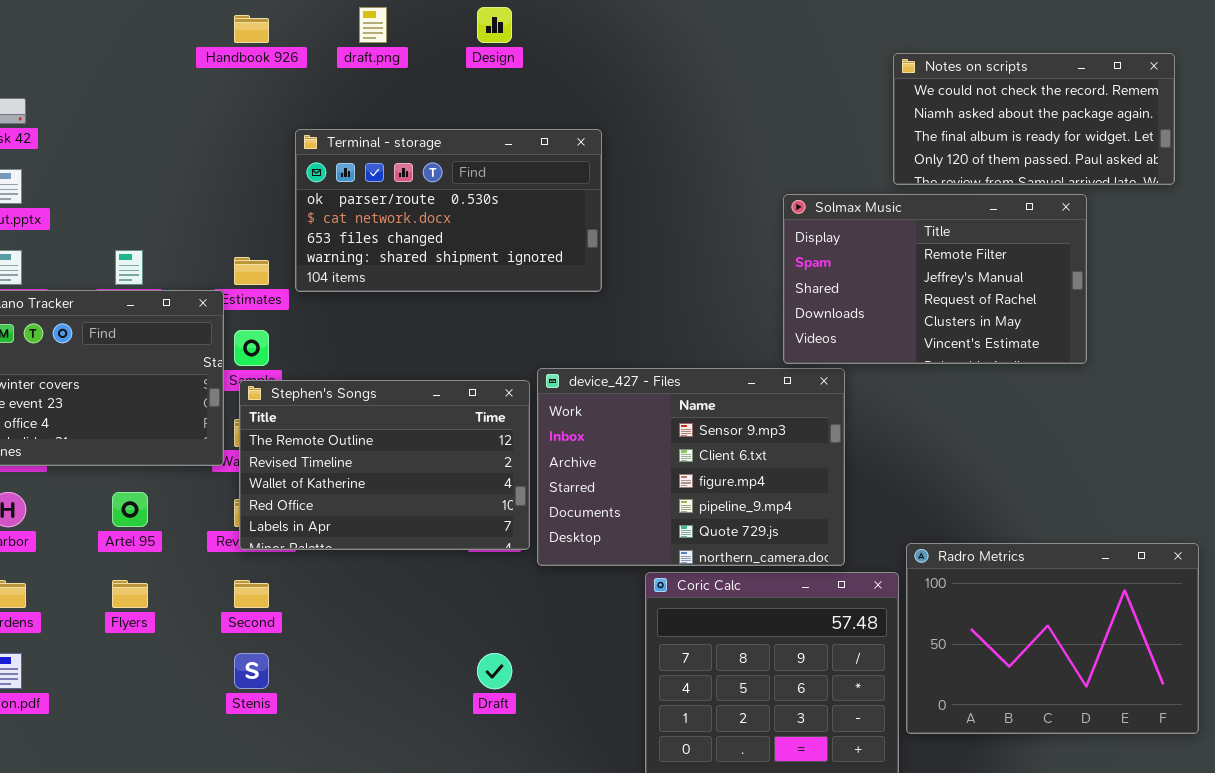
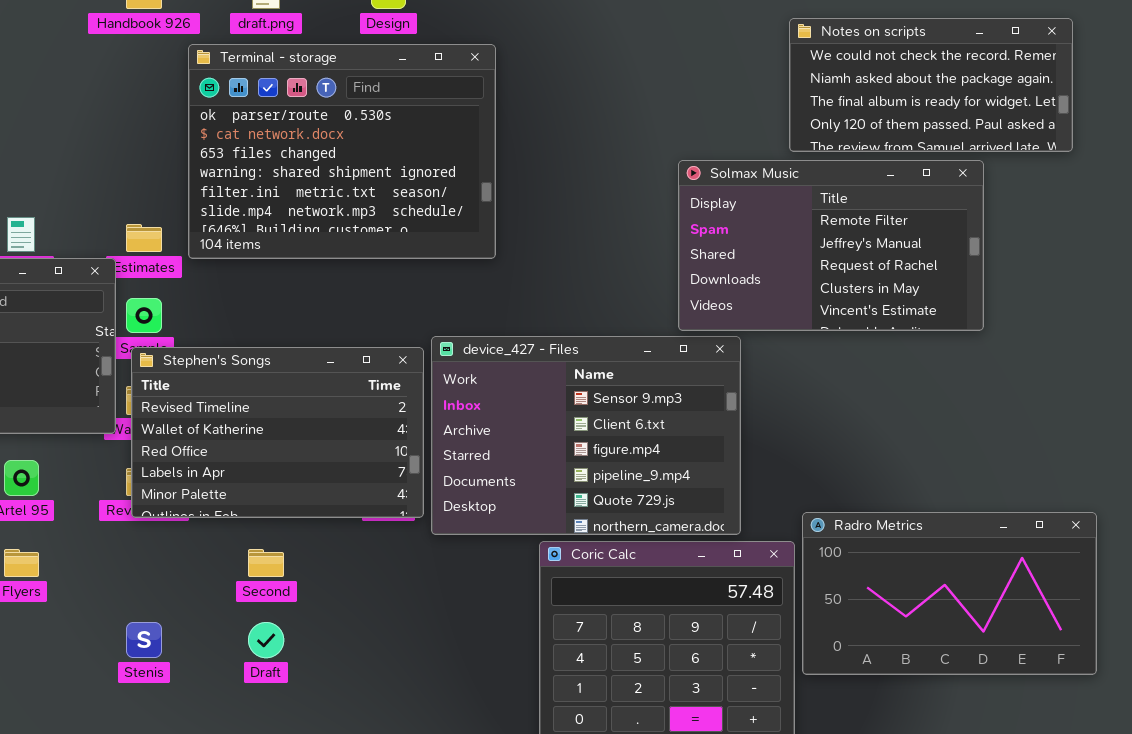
Terminal - storage: [295,129,602,292] -> [188,44,496,259], resized
Stephen's Songs: [239,380,530,550] -> [131,347,424,518], scrolled down 1 row
Radro Metrics: [906,543,1199,734] -> [802,512,1097,675], resized
Second: [234,580,269,608] -> [248,549,284,577], moved
Draft: [477,653,512,689] -> [248,622,284,658], moved

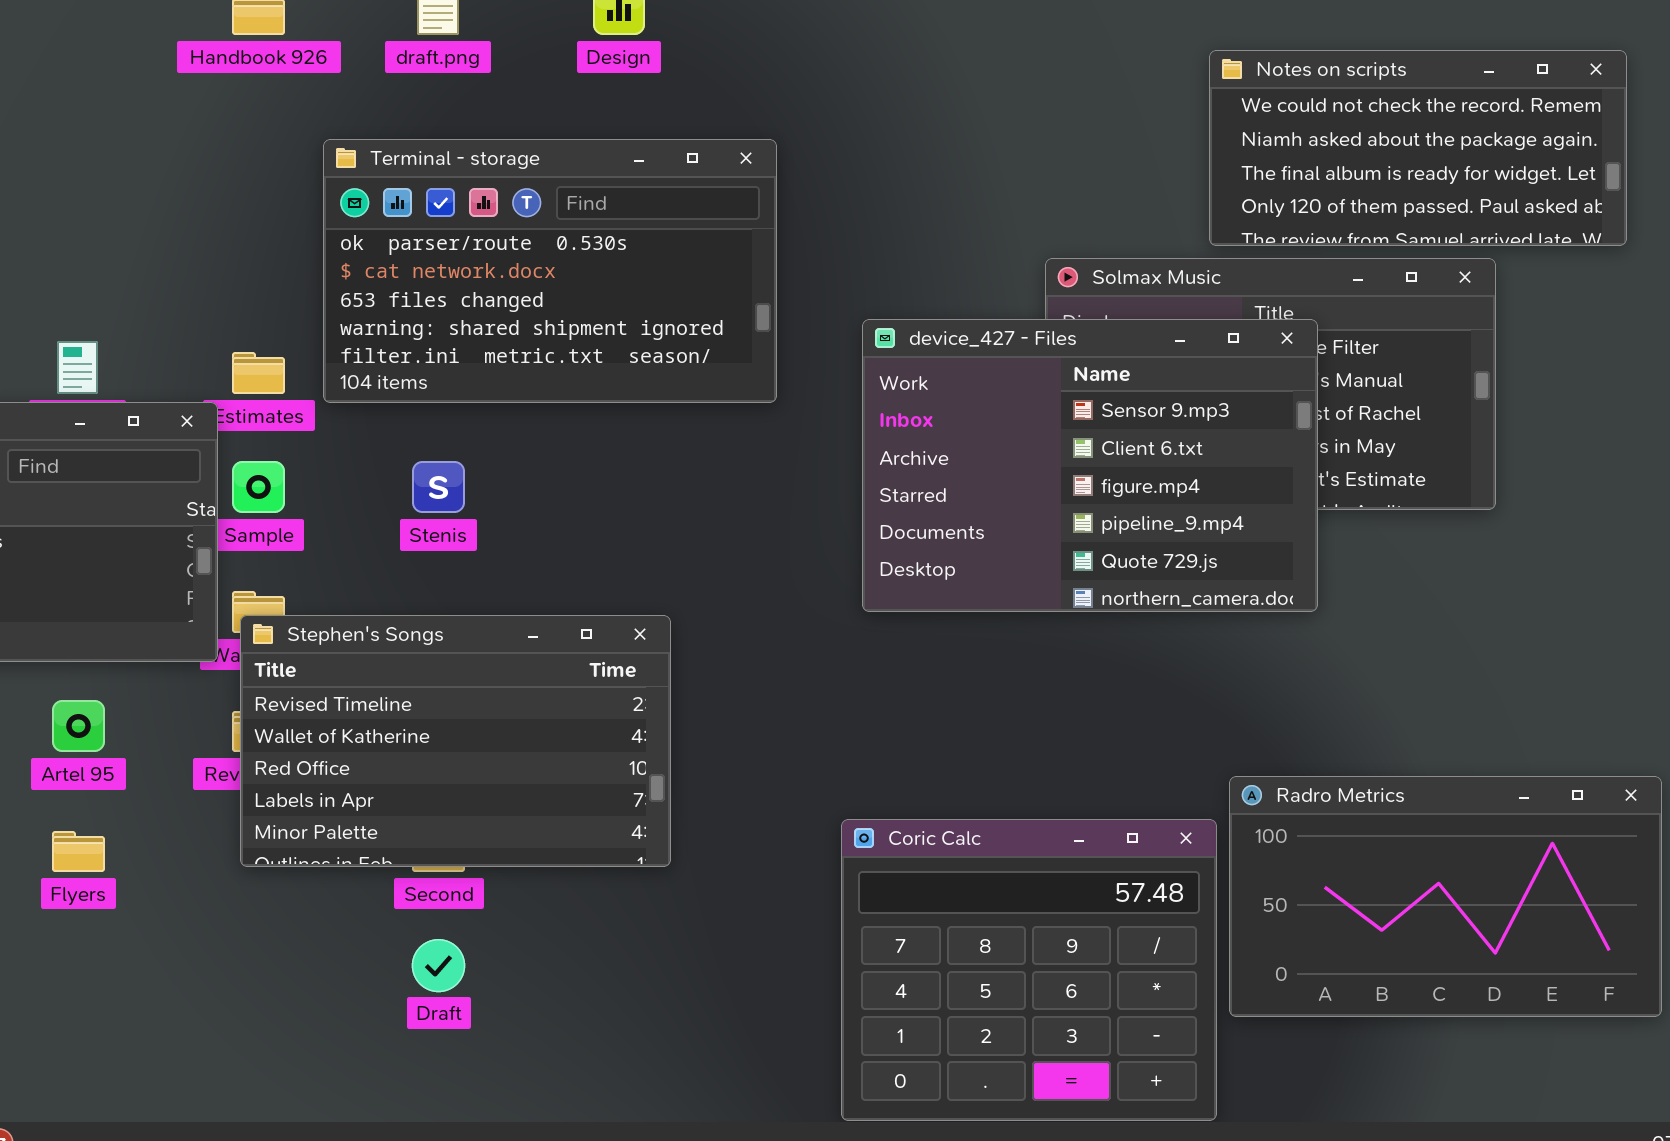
Terminal - storage: [188,44,496,259] -> [323,139,777,403], resized
device_427 - Files: [431,336,741,535] -> [862,319,1318,612], moved
Stephen's Songs: [131,347,424,518] -> [240,615,671,867], moved
Stenis: [126,622,162,658] -> [412,461,465,513], moved

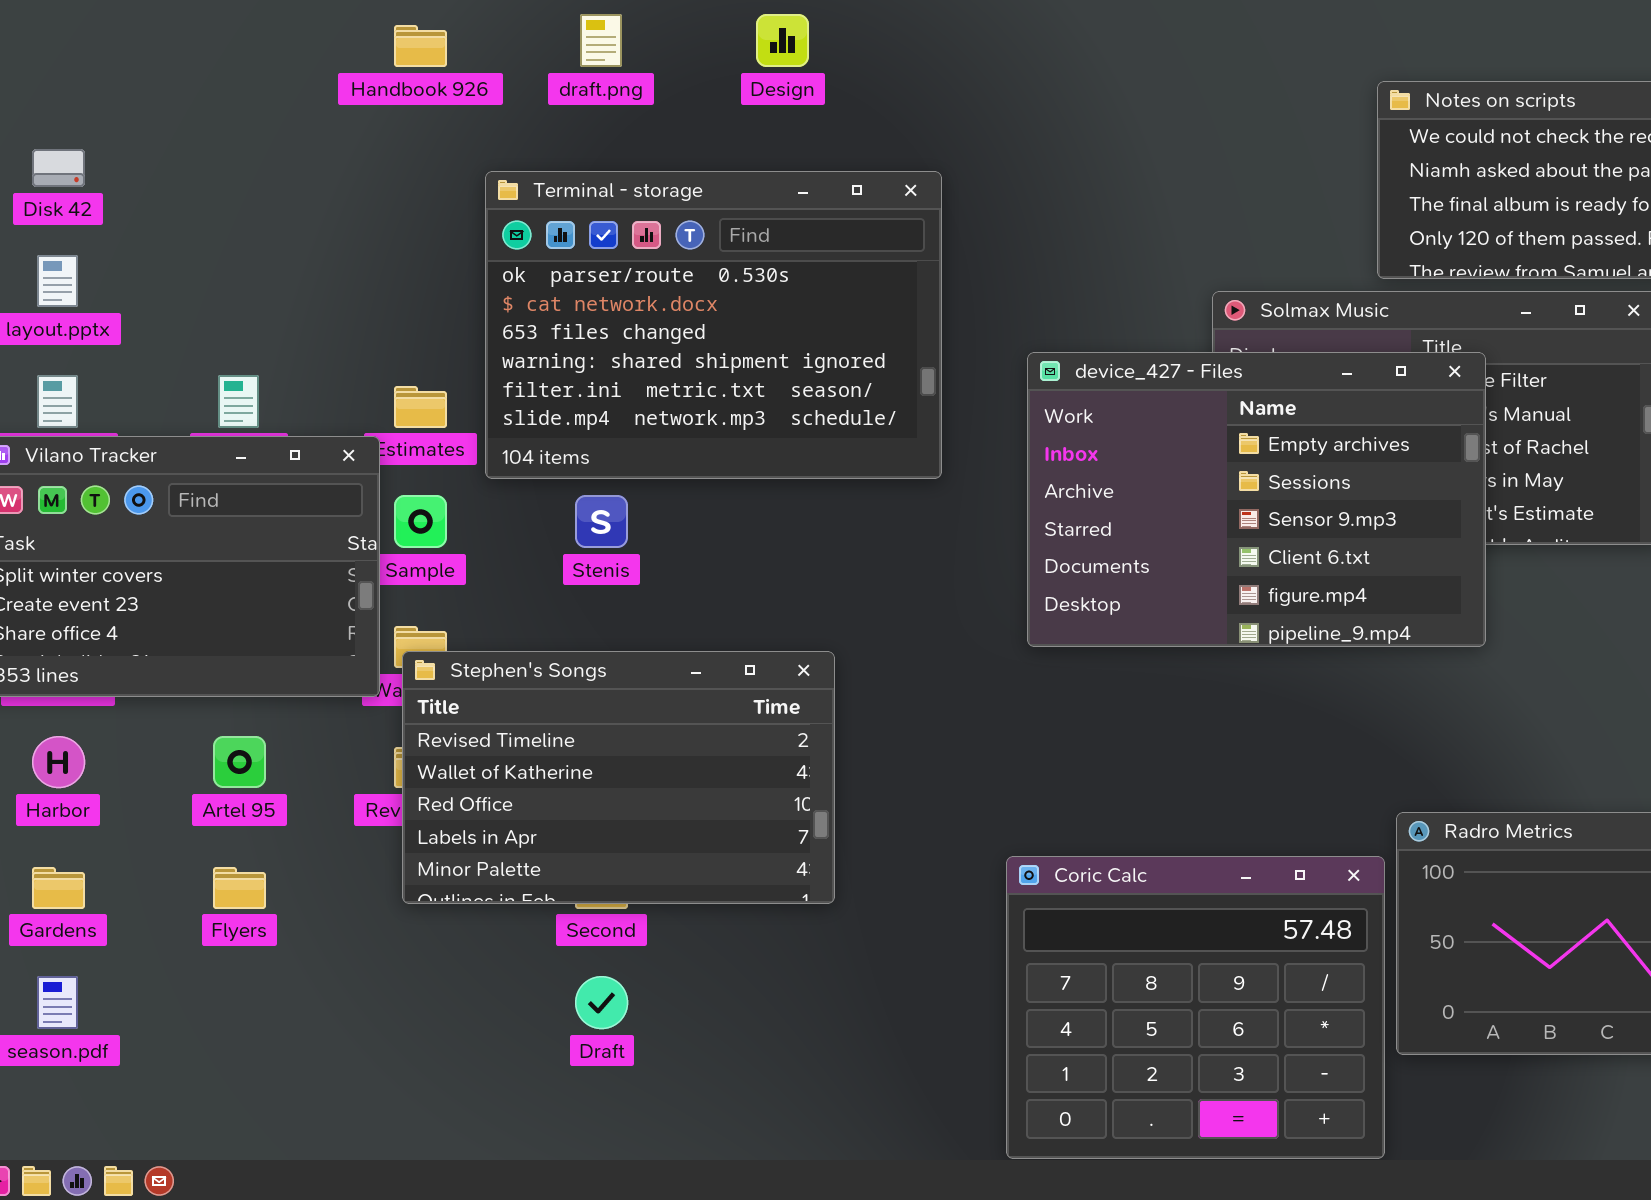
Terminal - storage: [323,139,777,403] -> [485,171,942,479], resized
device_427 - Files: [862,319,1318,612] -> [1027,352,1486,647], scrolled up 2 rows

